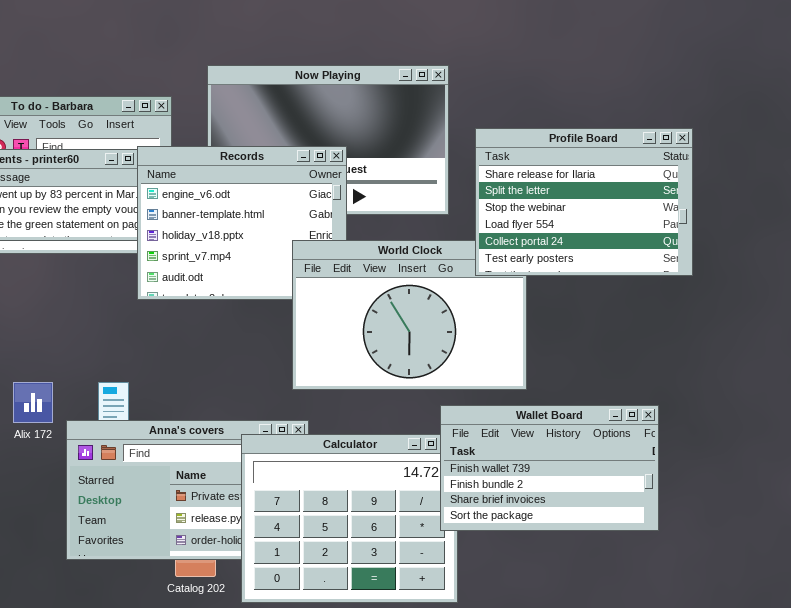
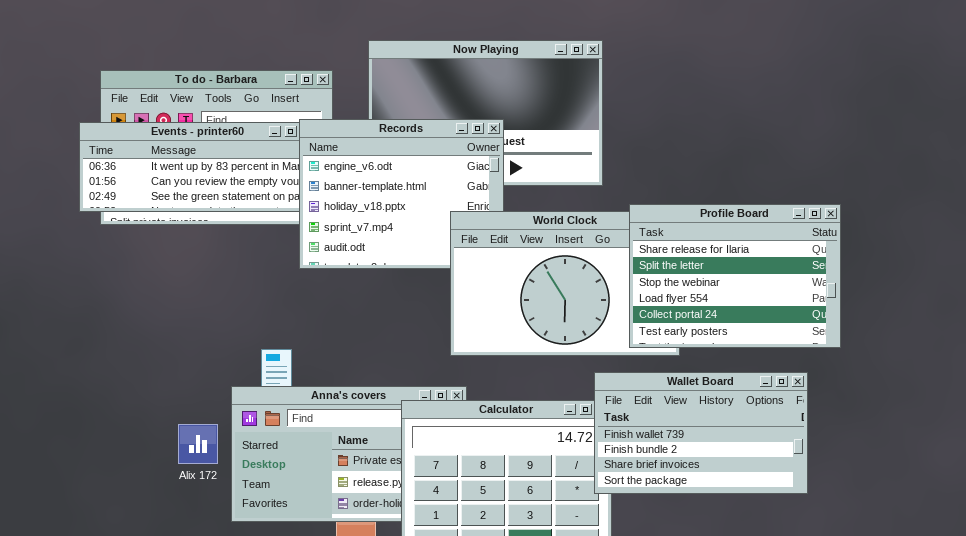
Profile Board: [475,128,693,276] -> [629,204,841,348], moved
Alix 172: [13,382,53,423] -> [178,424,218,464], moved

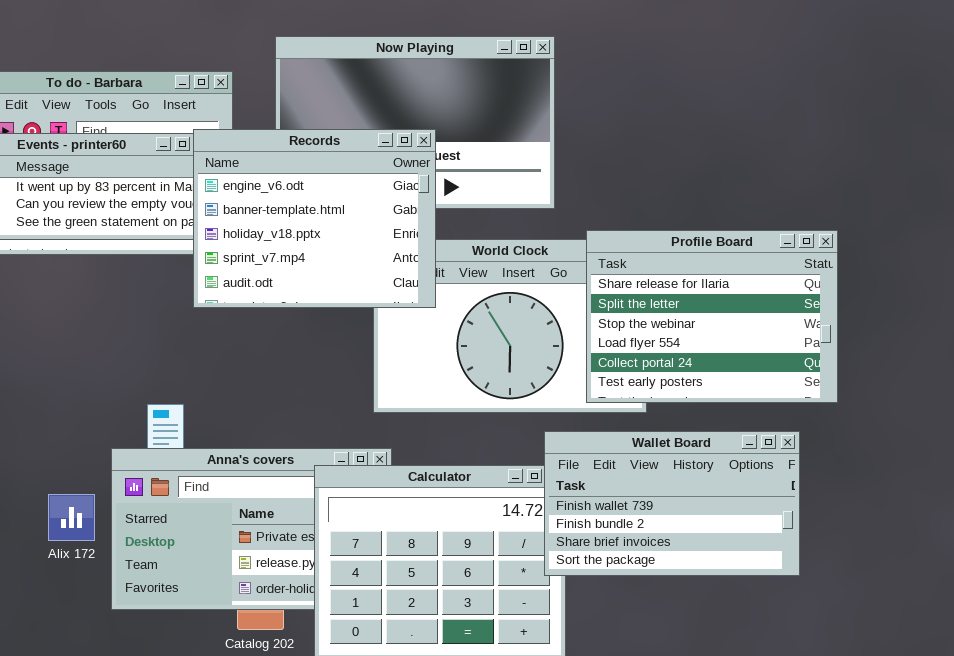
Records: [299,119,504,269] -> [193,129,436,308], raised

